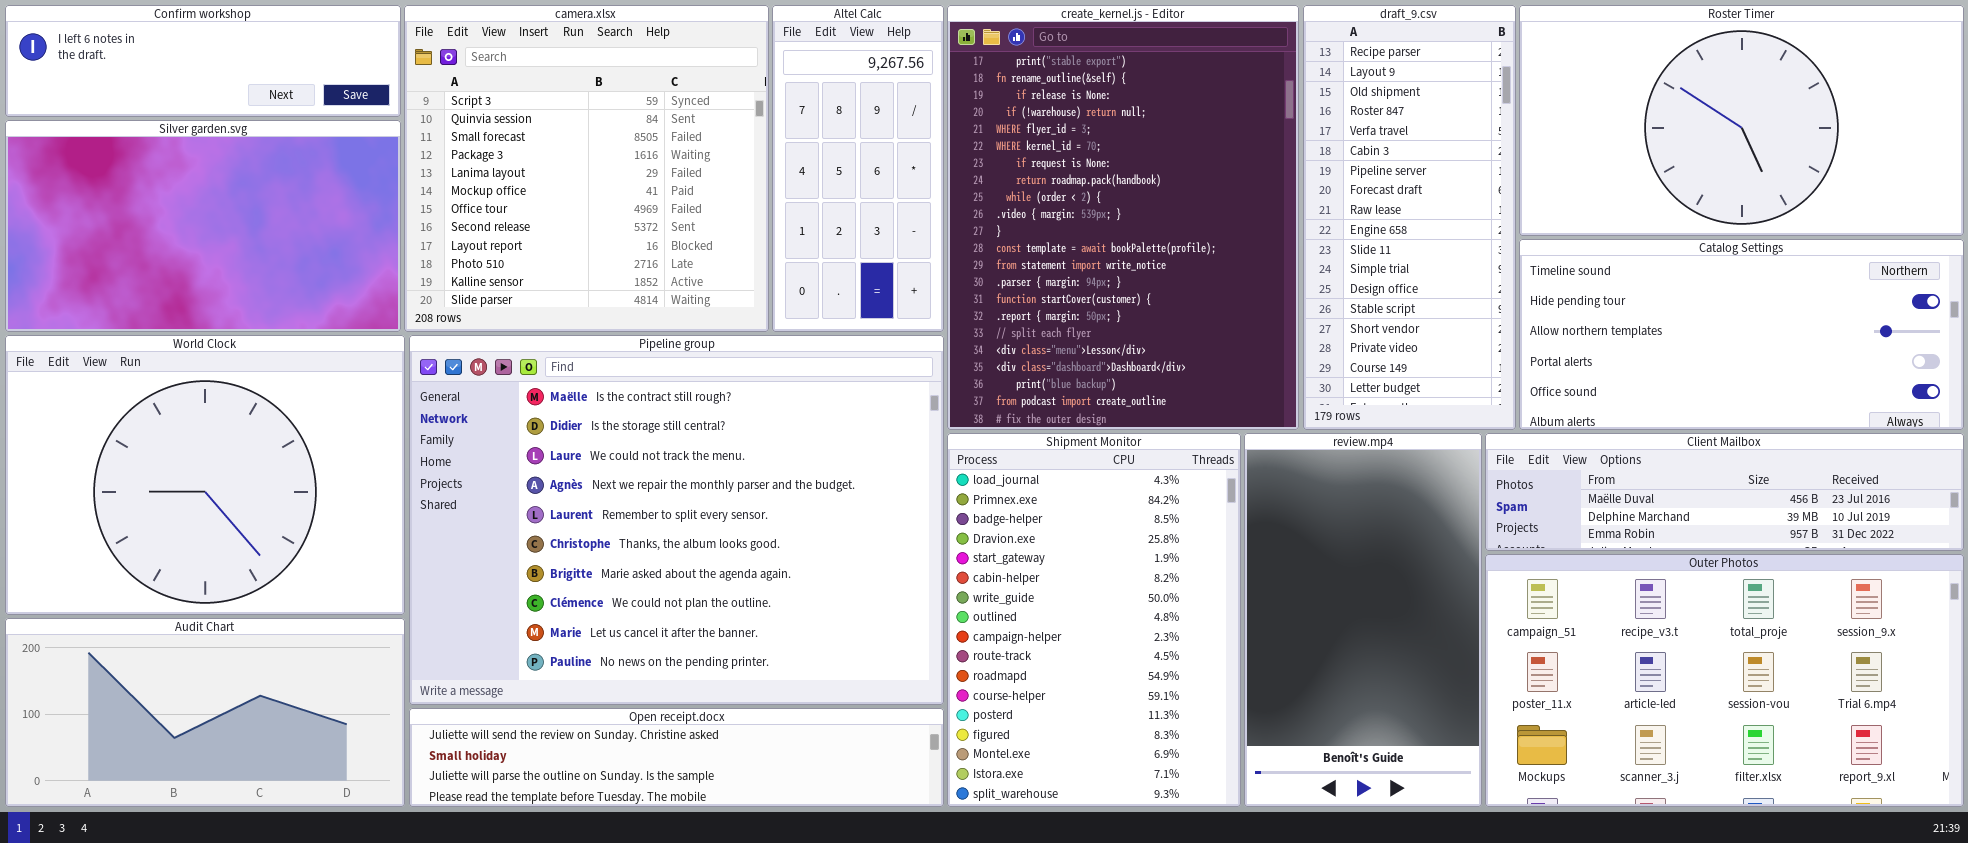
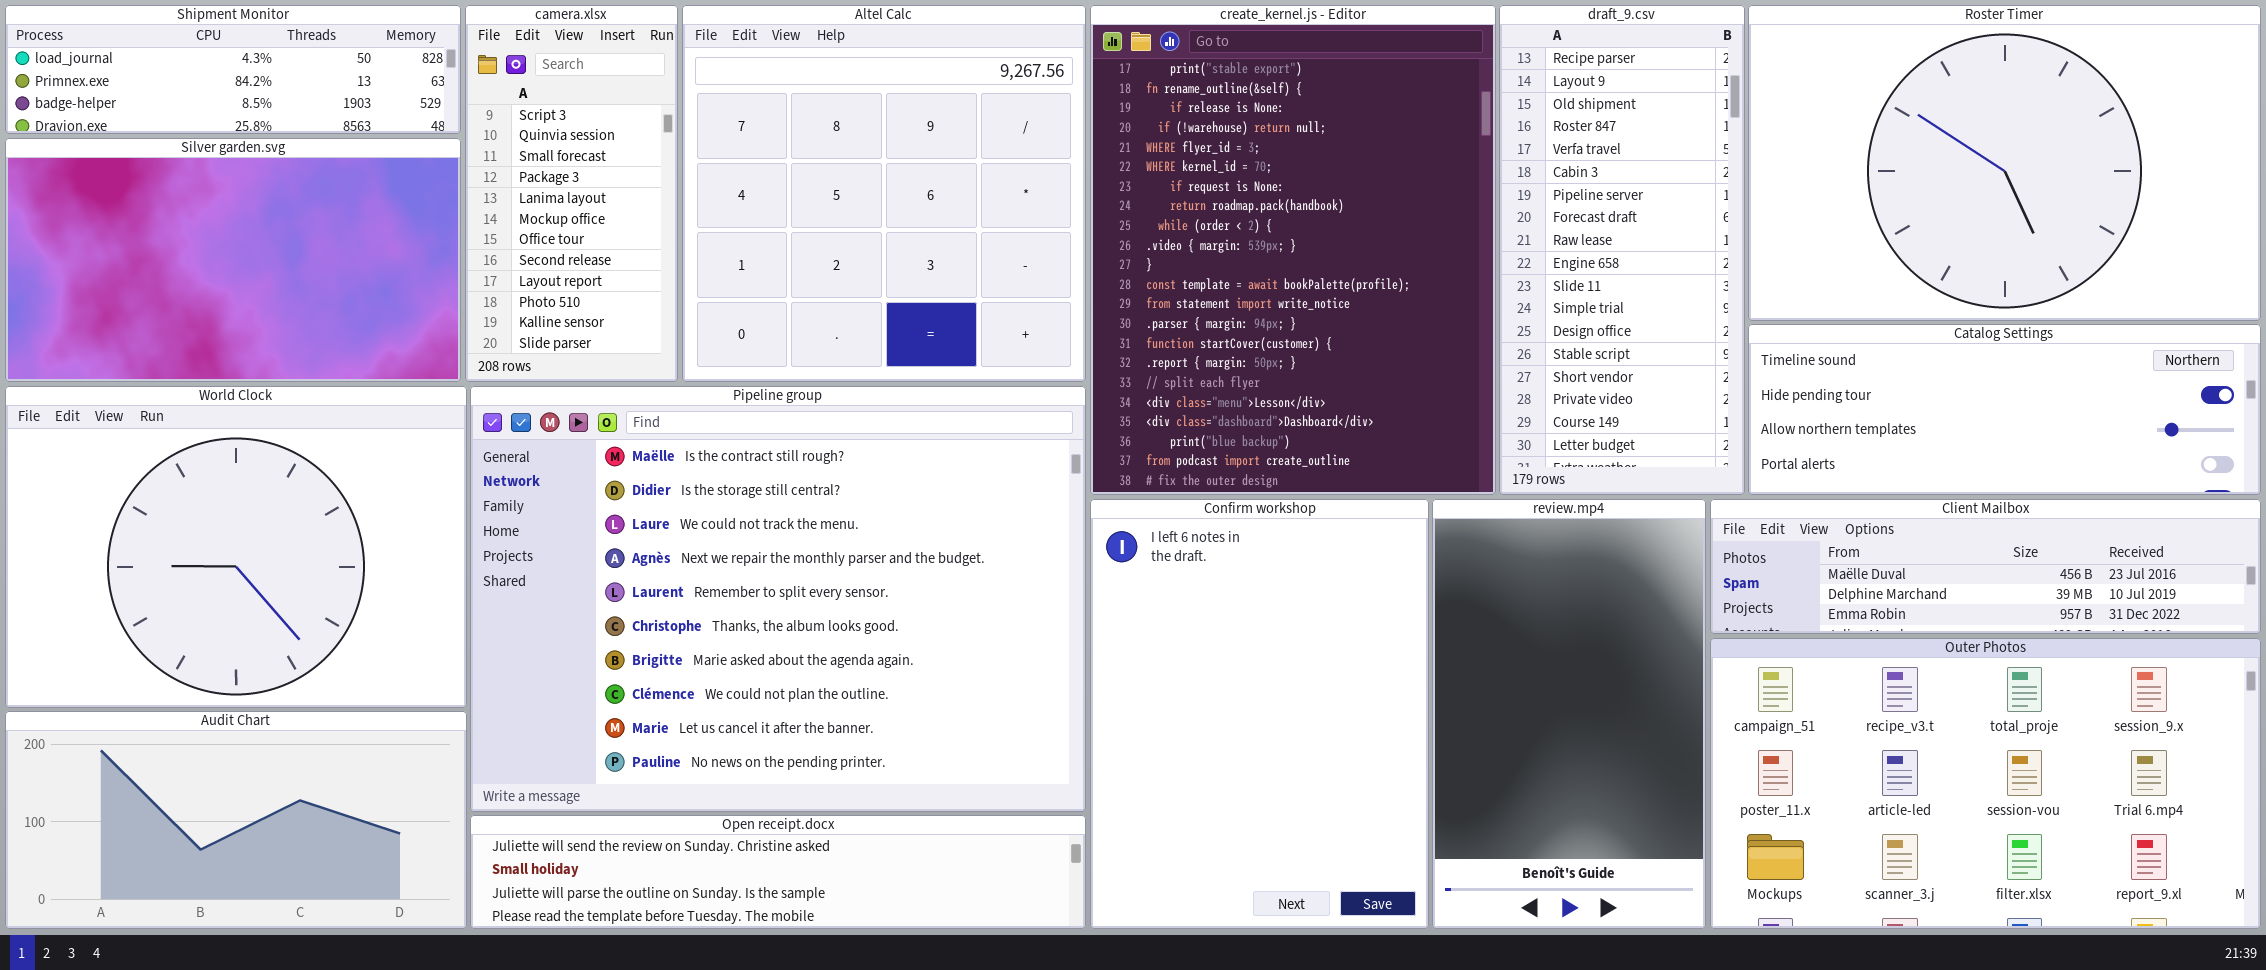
Confirm workshop: [5,5,401,117] -> [1090,499,1429,929], moved, resized
camera.xlsx: [404,5,769,332] -> [465,5,678,382], resized
Altel Calc: [772,5,944,332] -> [682,5,1086,382], resized
Roster Timer: [1519,5,1964,236] -> [1748,5,2261,321], resized
Catalog Settings: [1519,239,1964,430] -> [1748,324,2261,495], resized
Shipment Monitor: [947,433,1241,807] -> [5,5,461,134], moved, resized

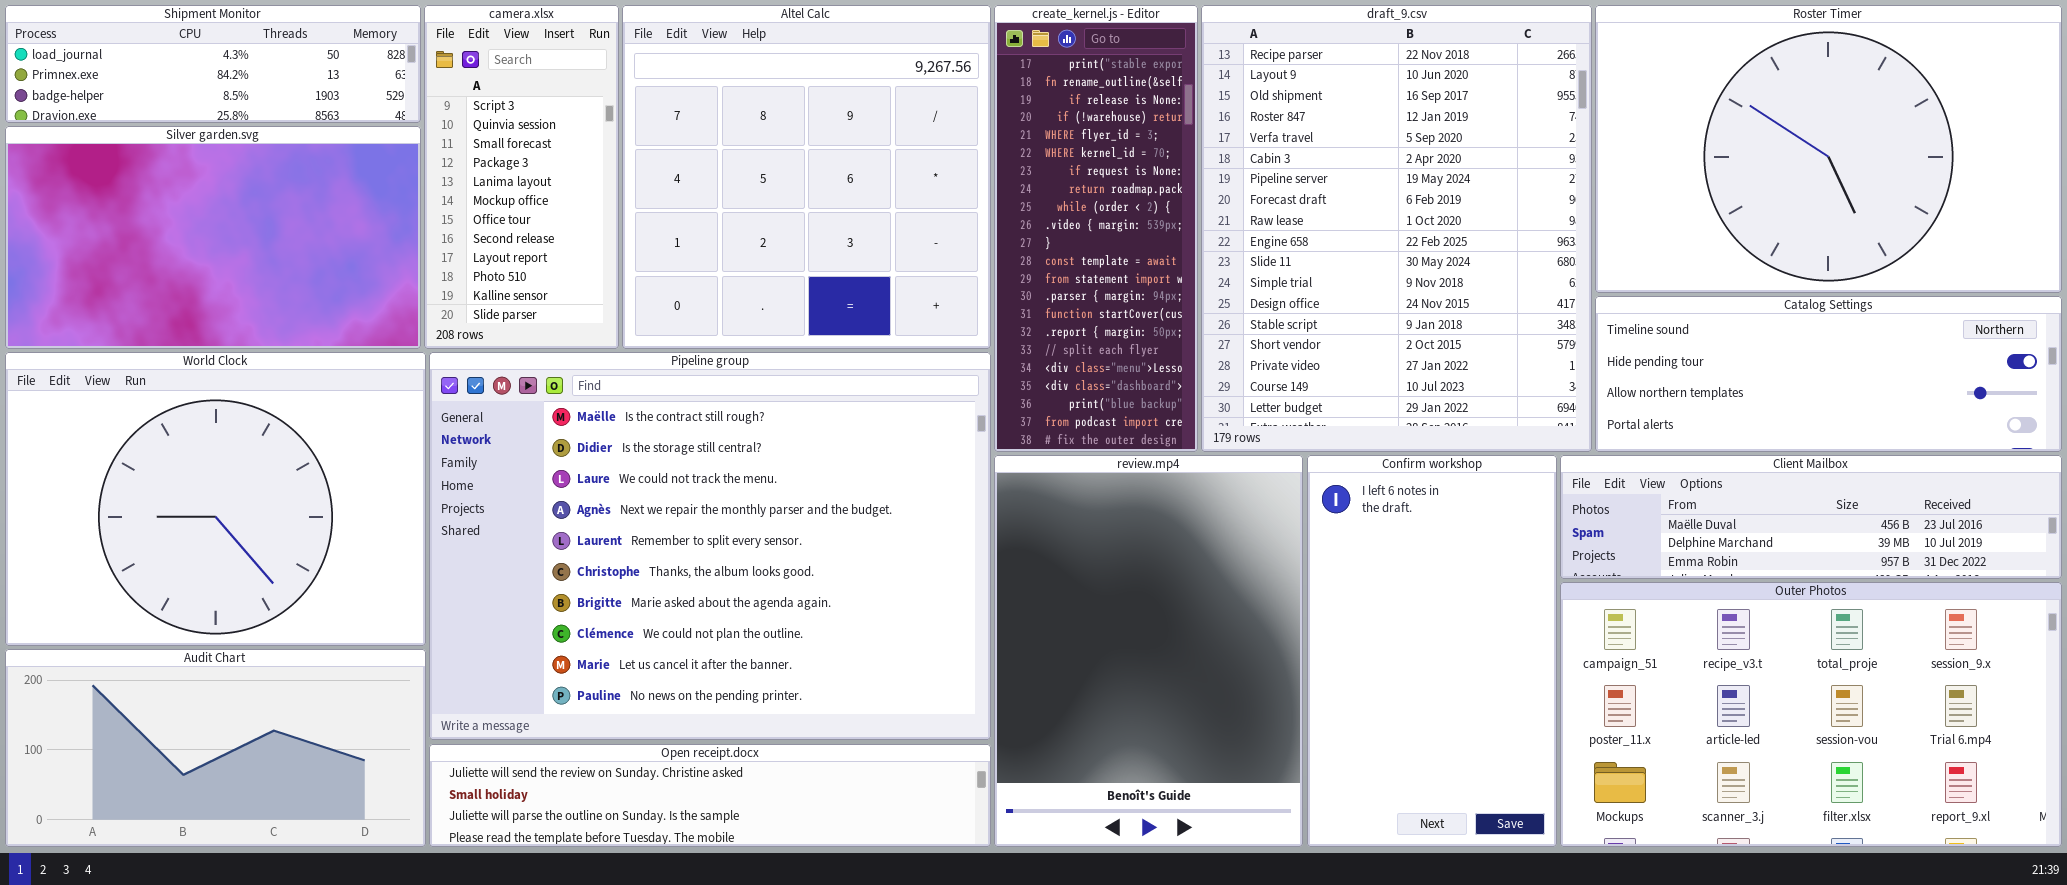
create_kernel.js - Editor: [1090,5,1496,495] -> [994,5,1198,452], resized
draft_9.csv: [1499,5,1745,495] -> [1201,5,1592,452], resized
Confirm workshop: [1090,499,1429,929] -> [1307,455,1557,847], moved, resized
review.mp4: [1432,499,1706,929] -> [994,455,1303,847], moved, resized

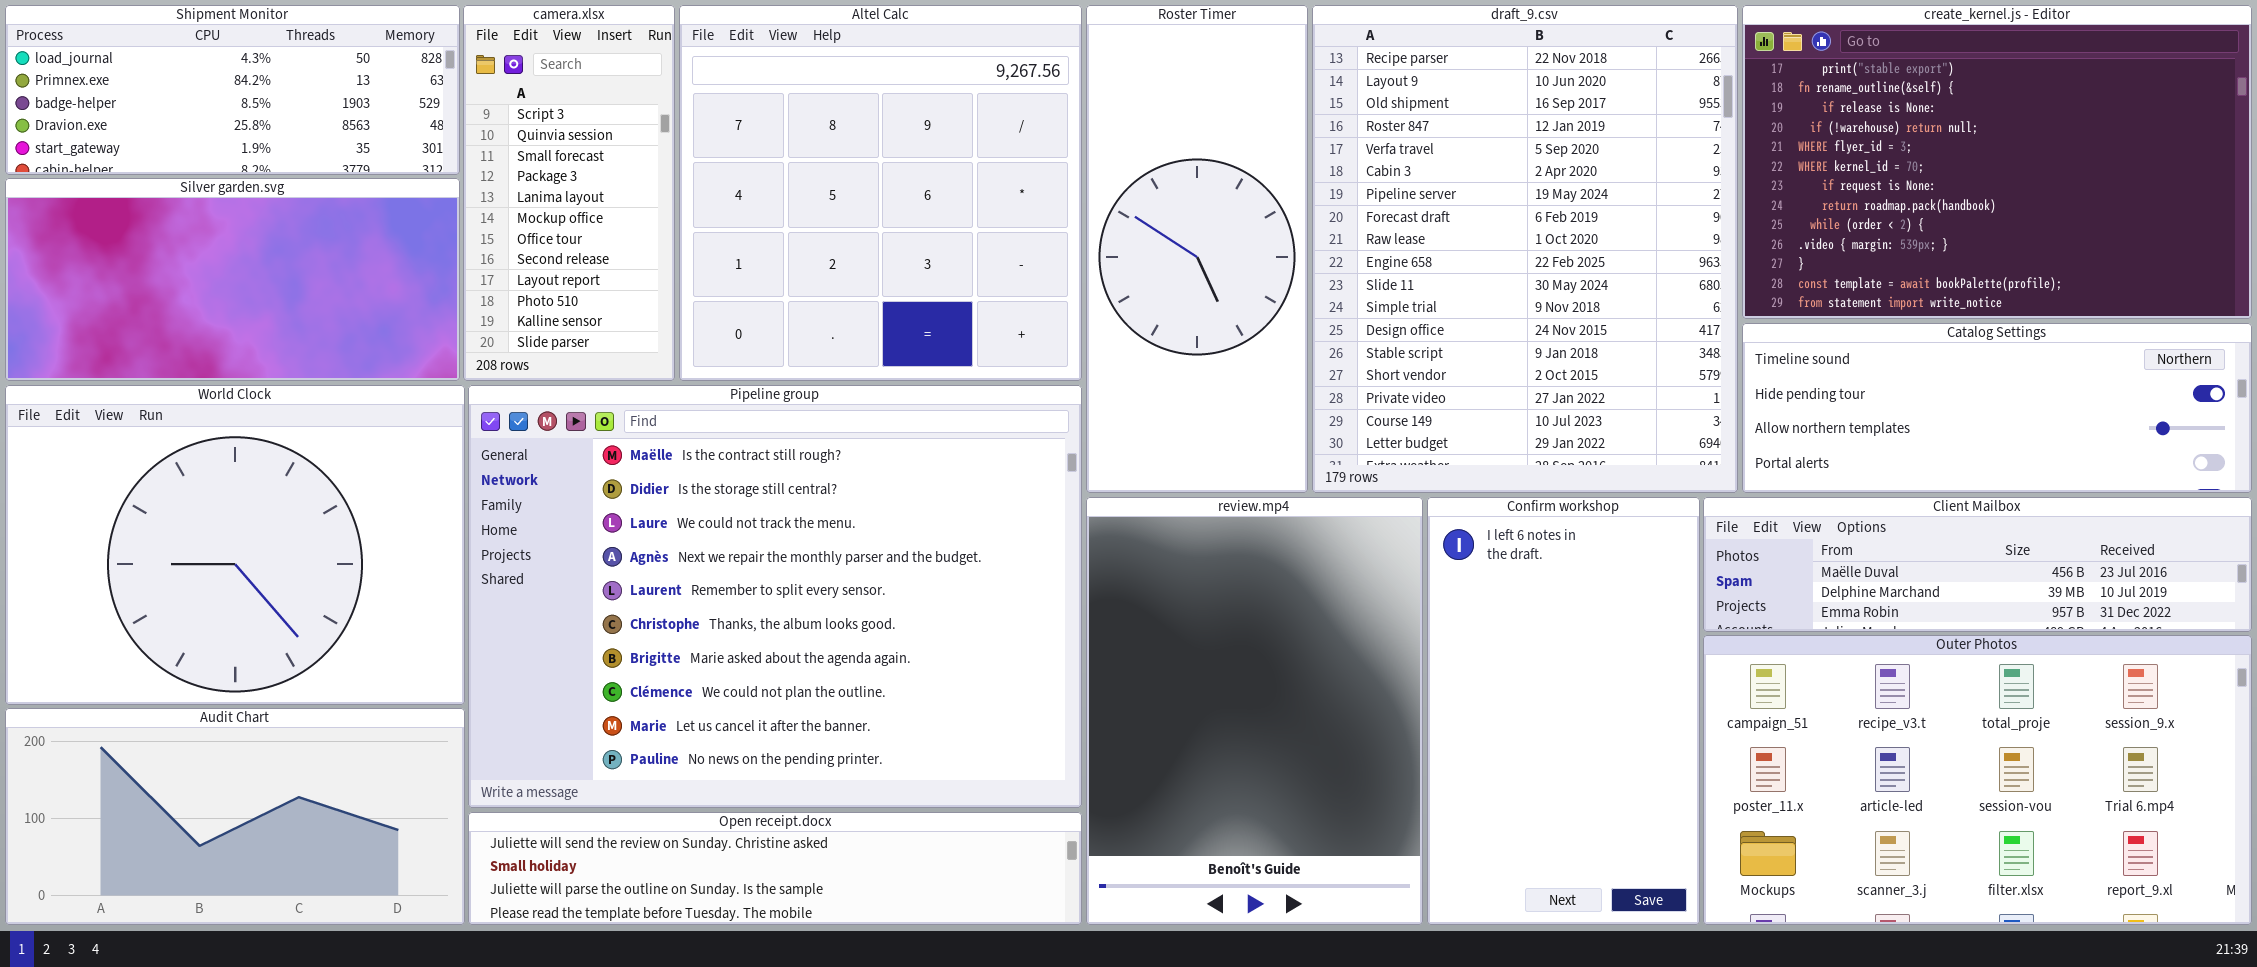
Shipment Monitor: [5,5,421,123] -> [5,5,460,175], resized
create_kernel.js - Editor: [994,5,1198,452] -> [1742,5,2252,319], moved, resized
Roster Timer: [1595,5,2062,293] -> [1086,5,1308,493], moved, resized
Silver garden.svg: [5,126,421,349] -> [5,178,460,381], resized

